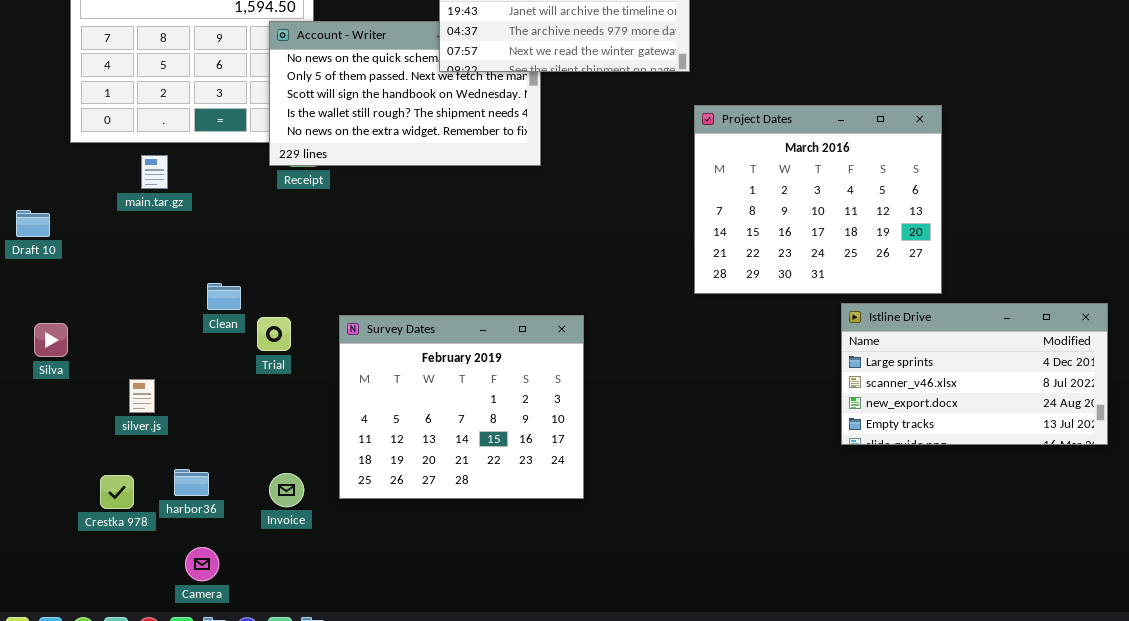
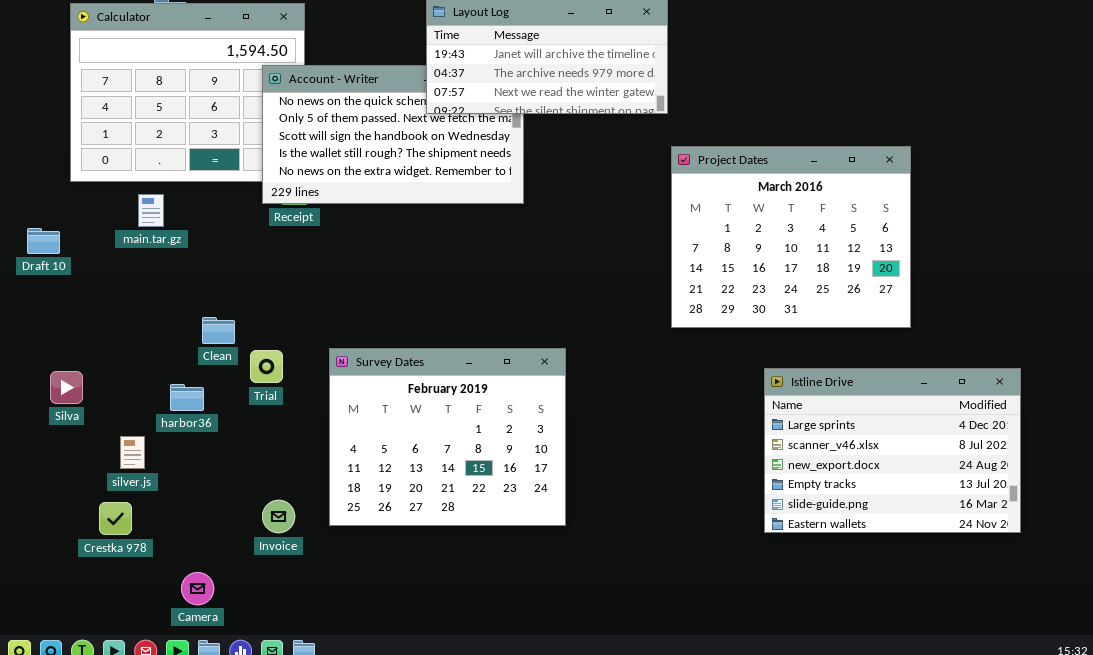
Draft 10: [16,210,50,237] -> [27,228,60,254], moved
Istline Drive: [841,303,1108,445] -> [764,368,1021,533], moved, resized
Silva: [34,323,68,357] -> [50,371,83,404], moved
silver.js: [129,379,155,413] -> [120,436,145,469], moved
harbor36: [174,469,209,496] -> [170,384,204,411], moved

